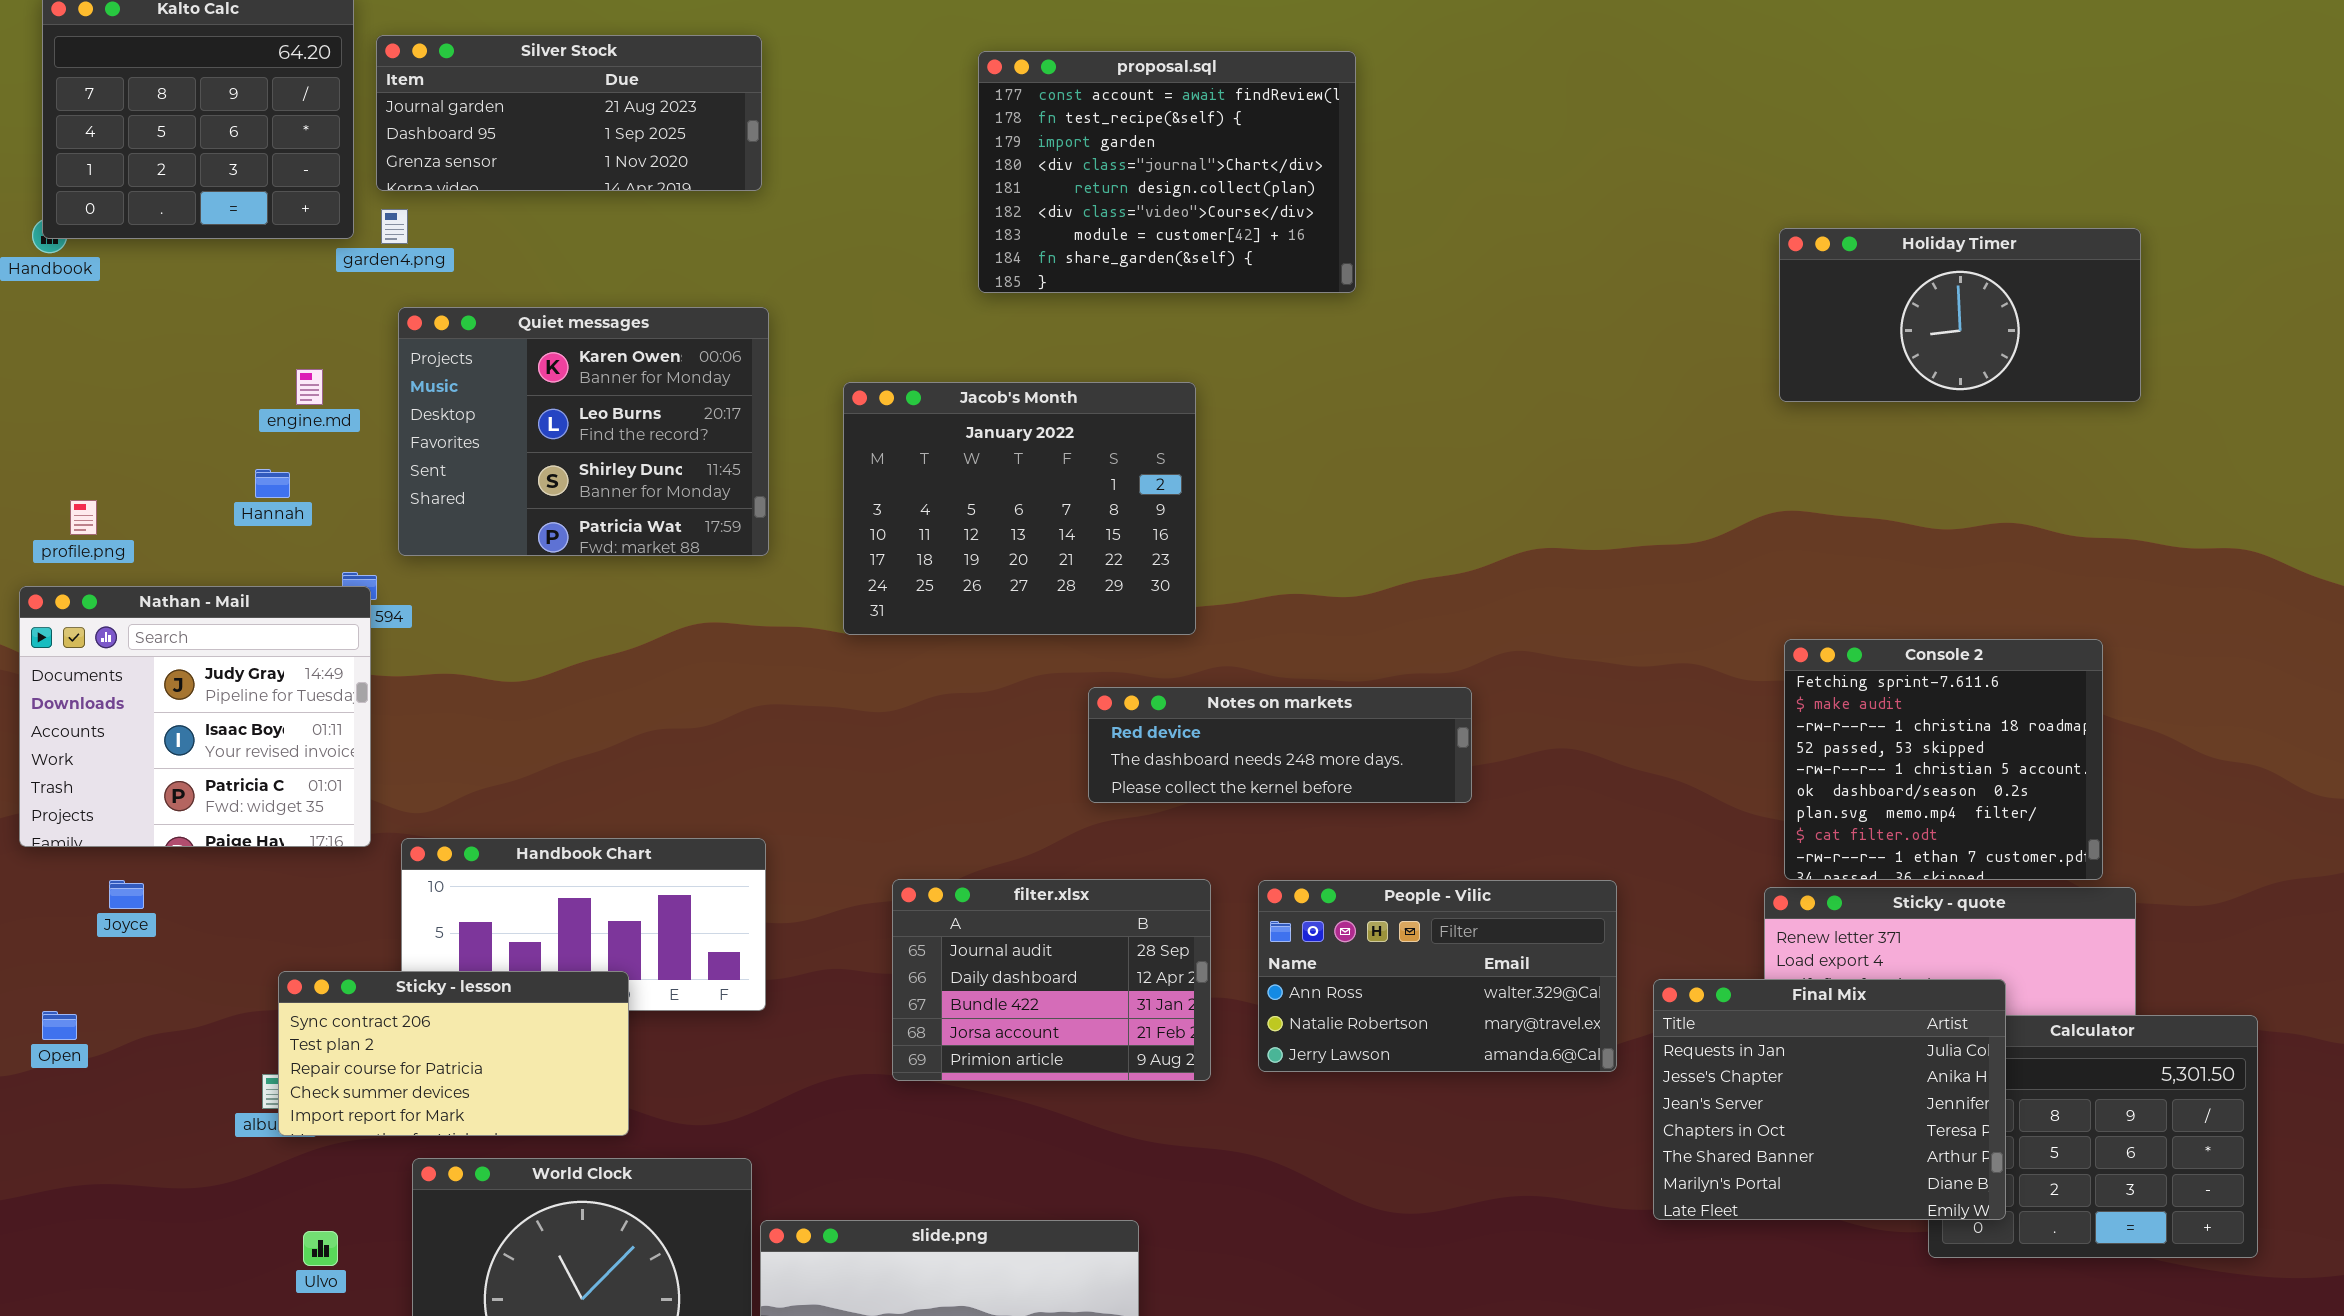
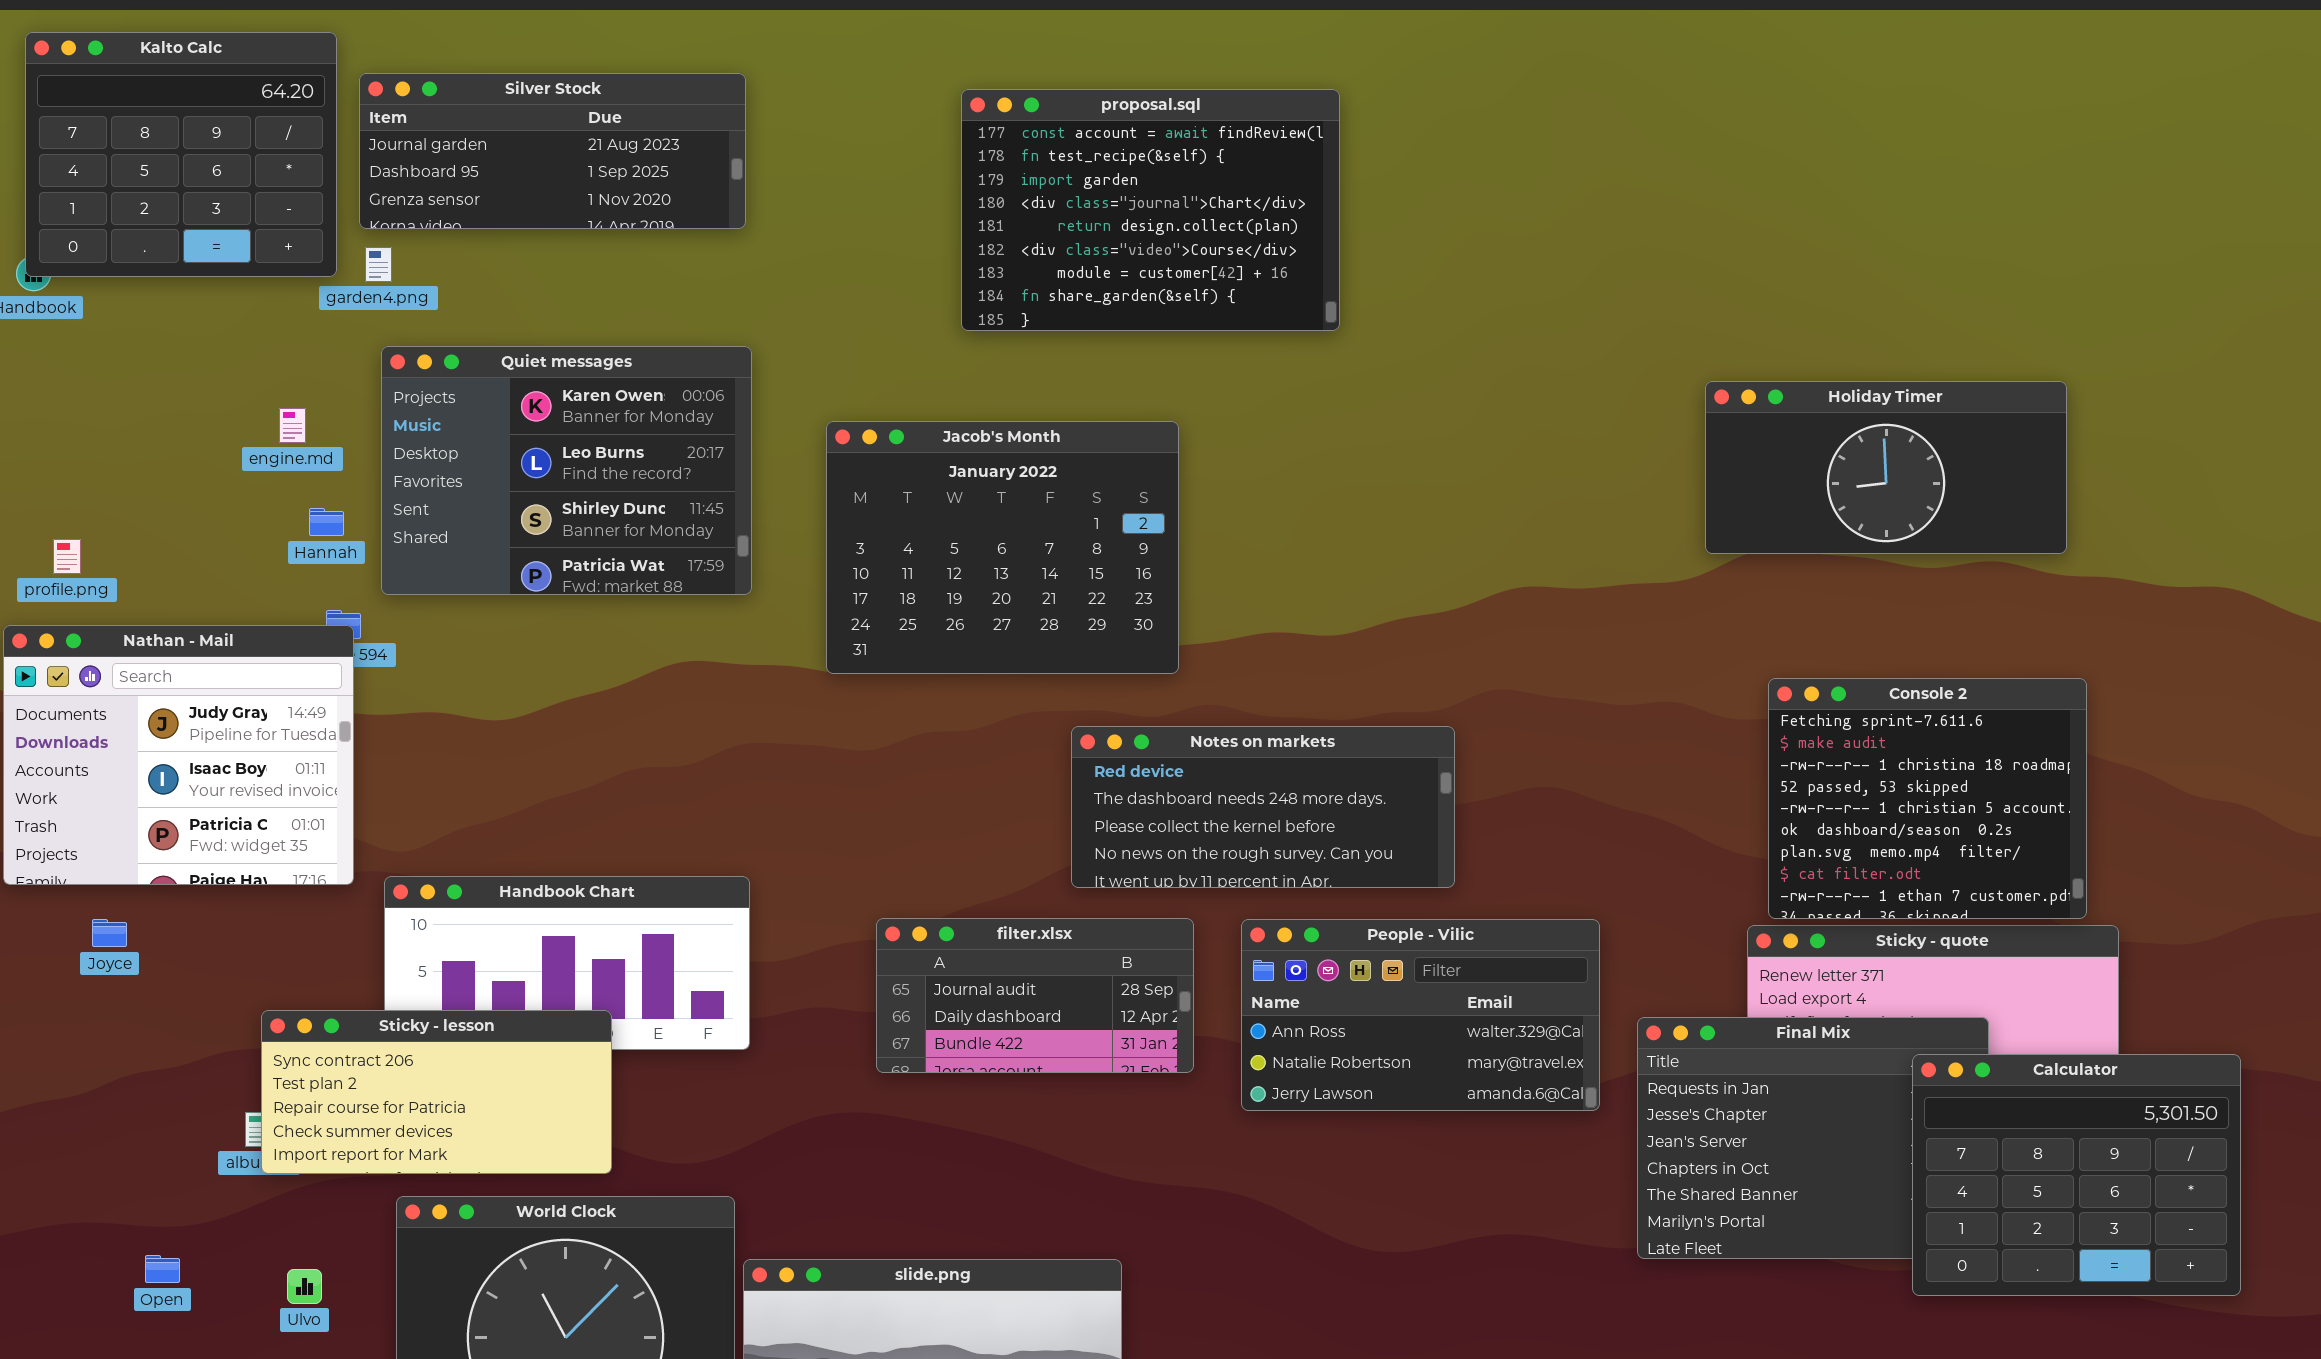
Holiday Timer: [1779,228,2141,402] -> [1705,381,2067,554], moved
Hannah: [255,469,290,498] -> [309,508,344,536], moved
Notes on markets: [1088,687,1472,803] -> [1071,726,1455,888], resized
filter.xlsx: [892,879,1211,1081] -> [876,918,1194,1073], resized
Open: [42,1011,77,1040] -> [145,1255,180,1283], moved
Calculator: [1928,1015,2258,1258] -> [1912,1054,2241,1296], raised

